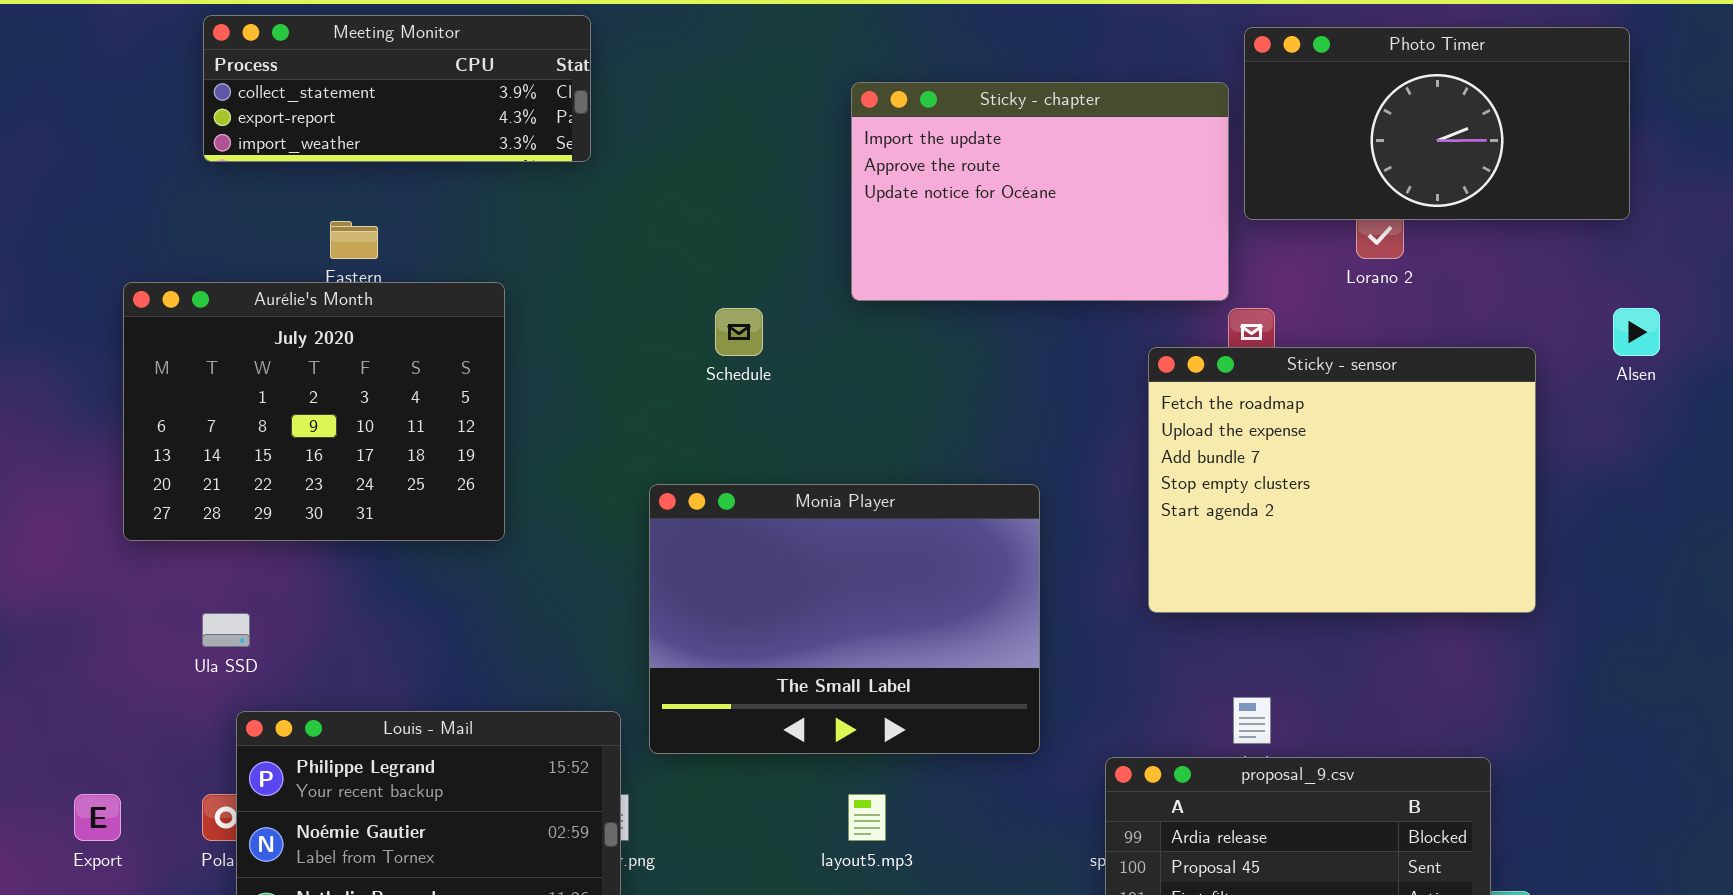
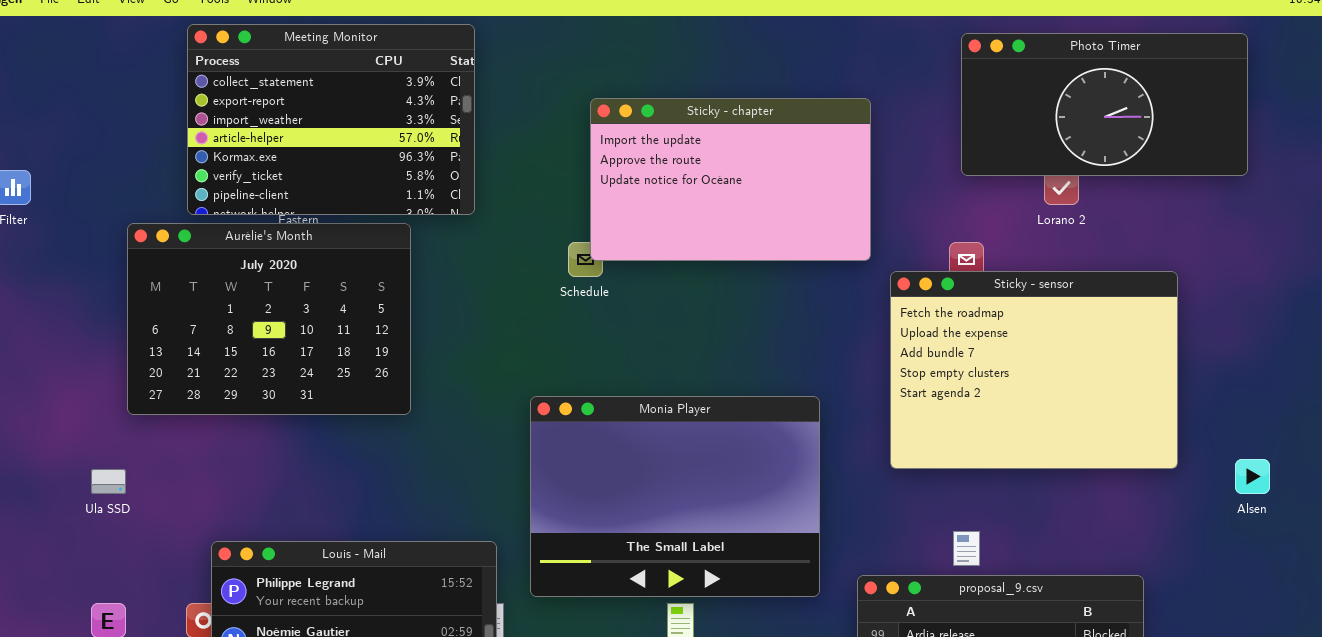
Meeting Monitor: [203,15,591,162] -> [187,24,475,215], resized
Sticky - chapter: [851,82,1229,301] -> [590,98,871,261], moved
Alsen: [1613,308,1660,356] -> [1235,459,1270,494], moved
Monia Player: [649,484,1040,754] -> [530,396,820,597], moved
Ula SSD: [202,613,250,647] -> [91,469,126,494], moved

